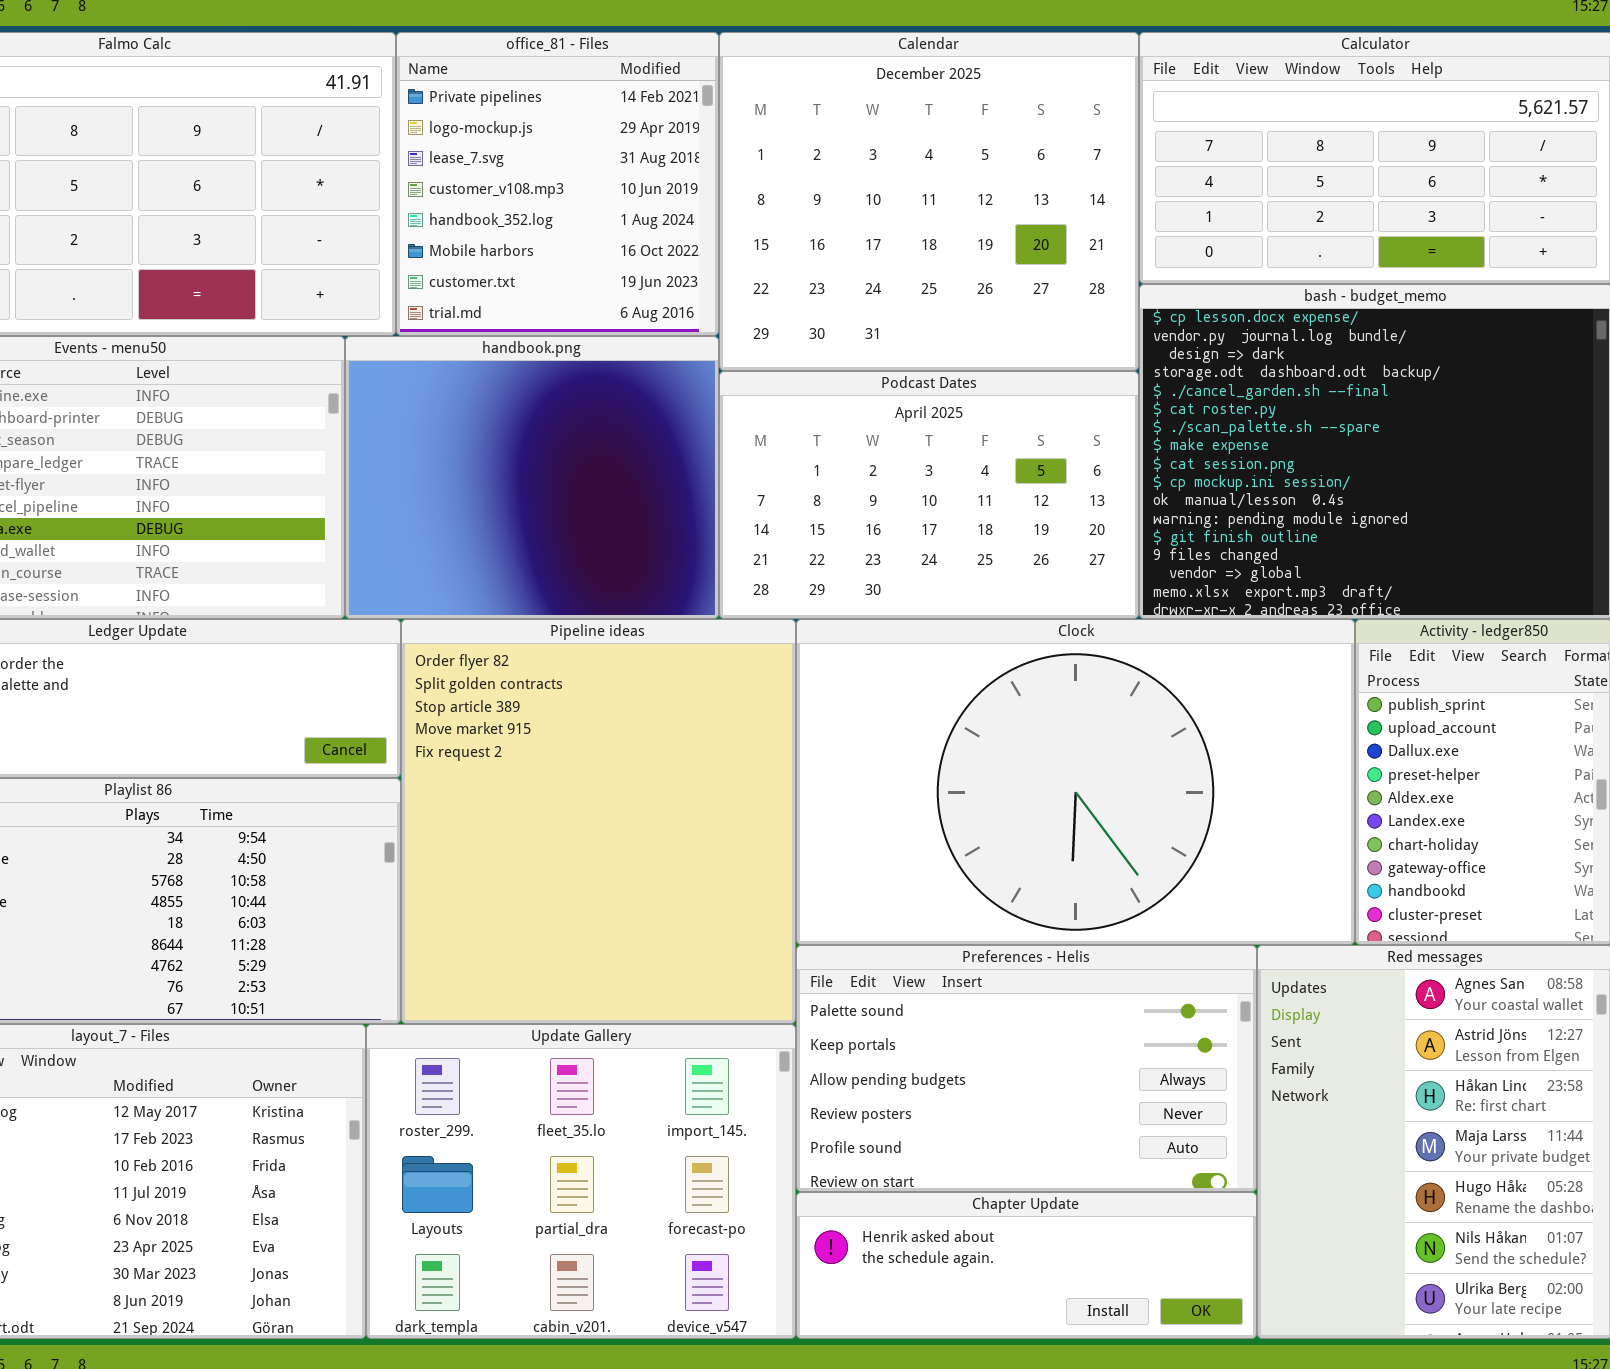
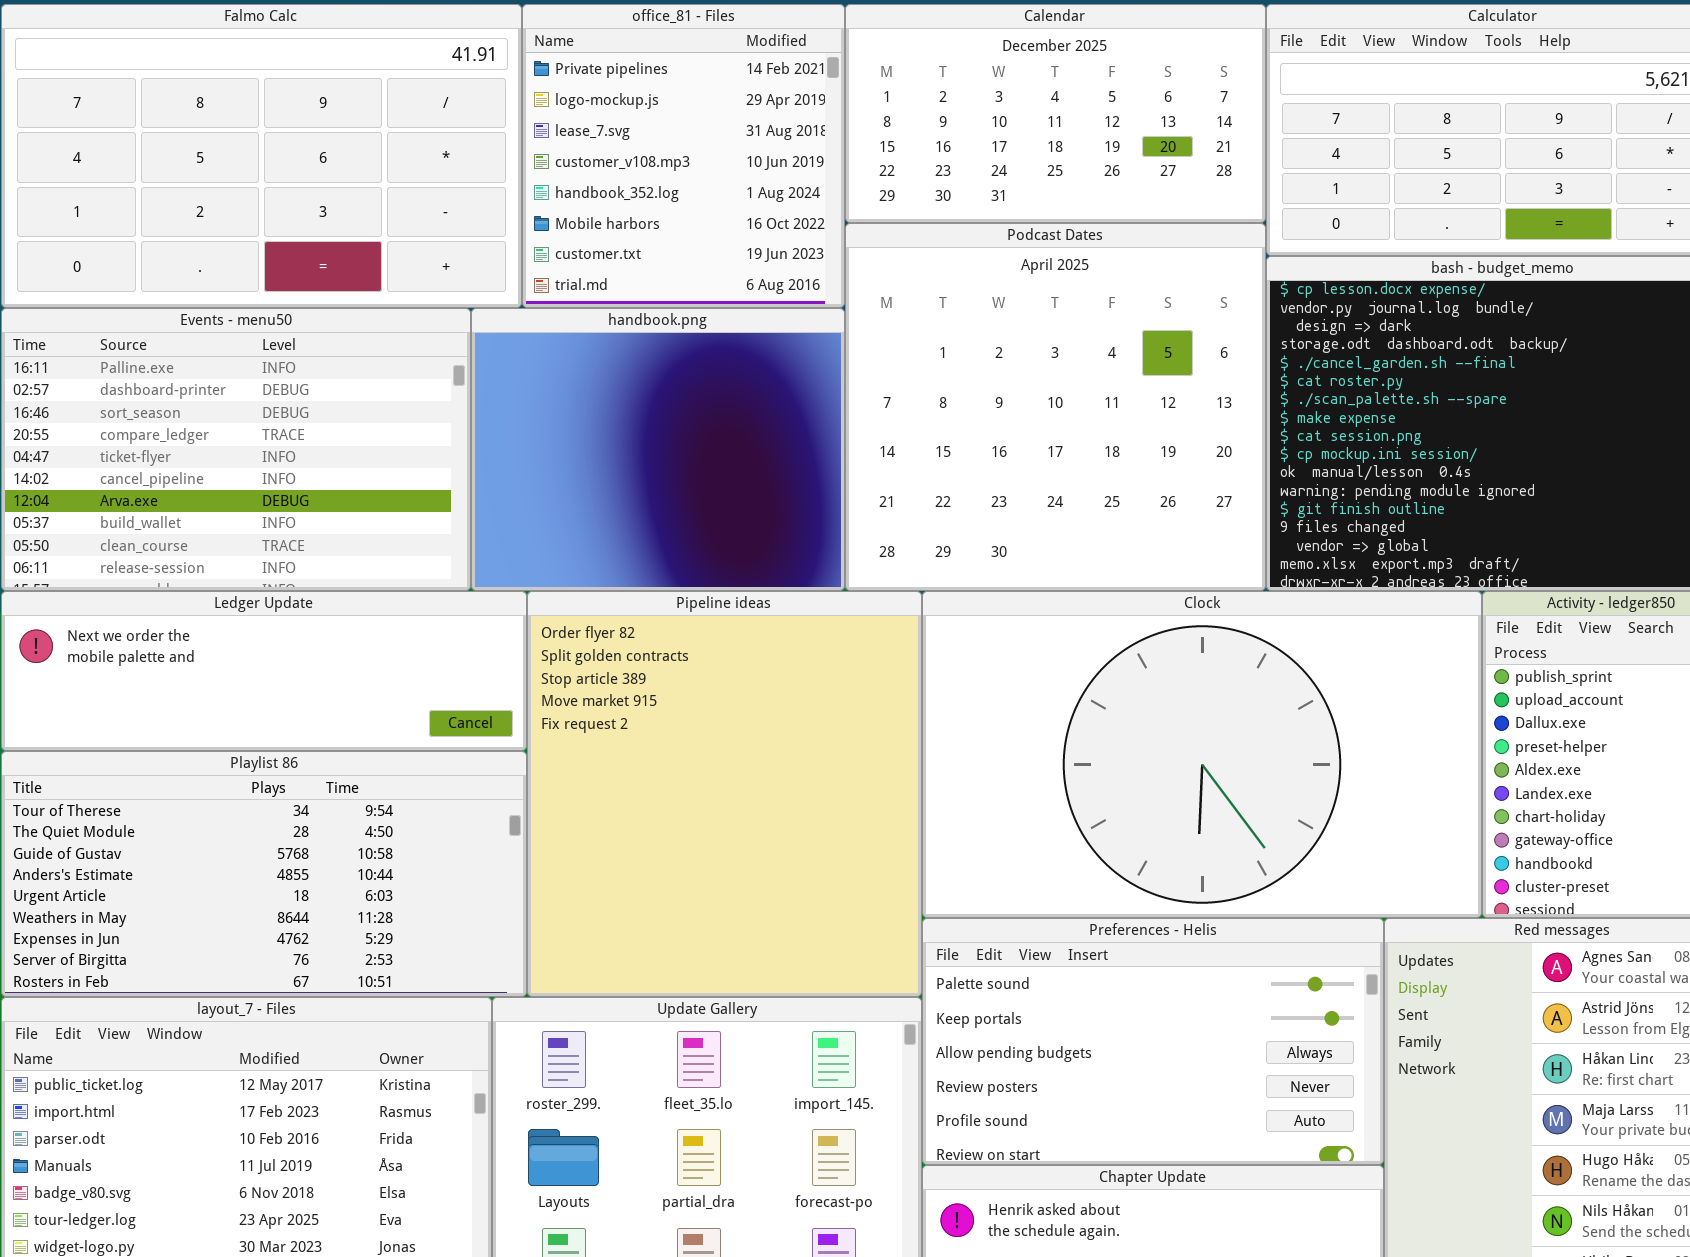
Calendar: [719,32,1139,371] -> [845,4,1266,223], resized
Podcast Dates: [719,371,1139,619] -> [845,223,1266,591], resized

